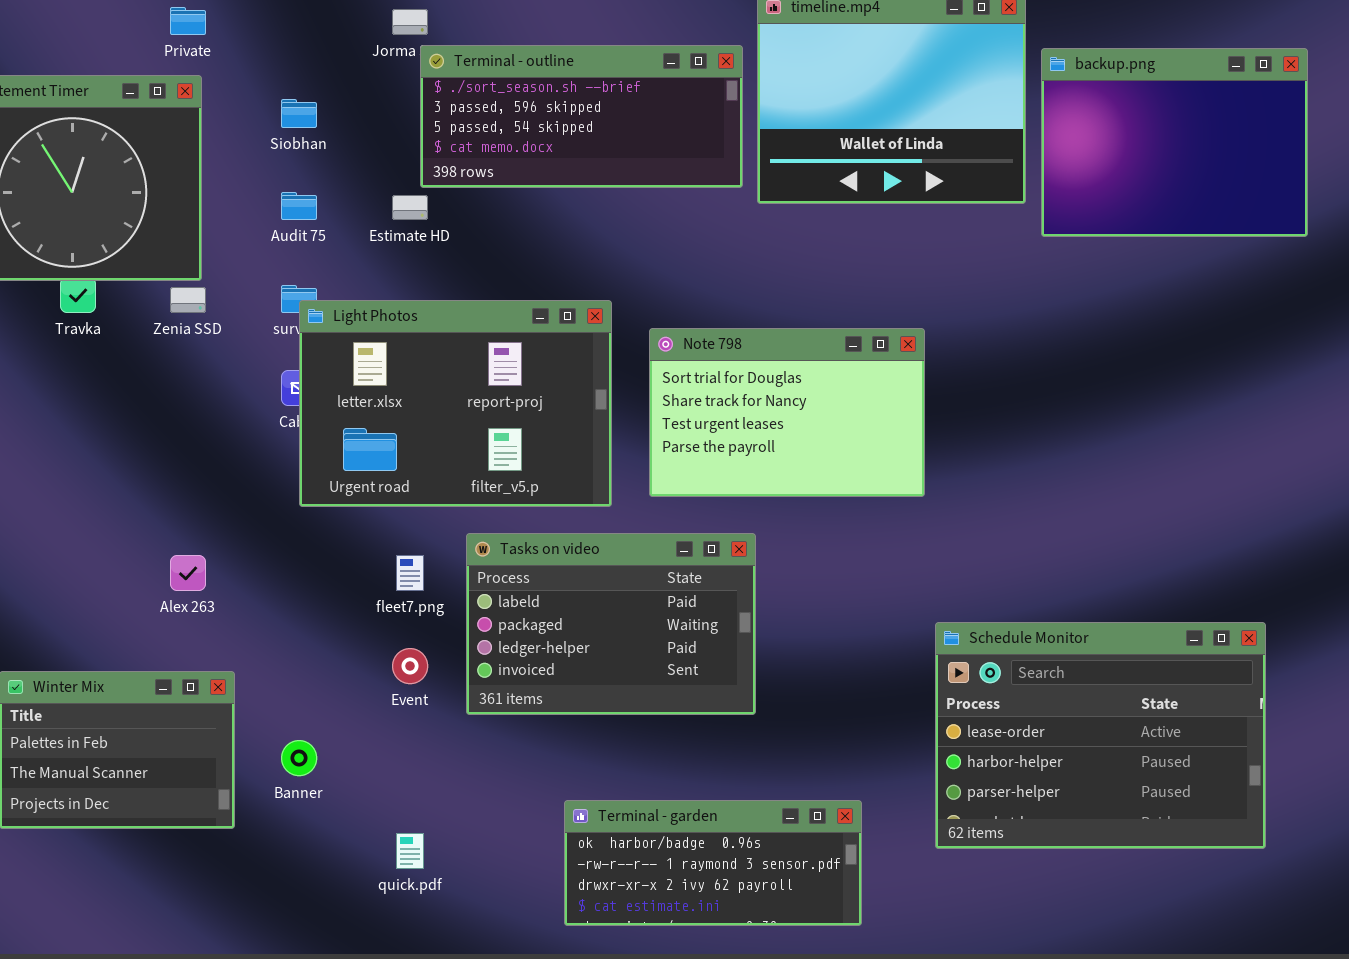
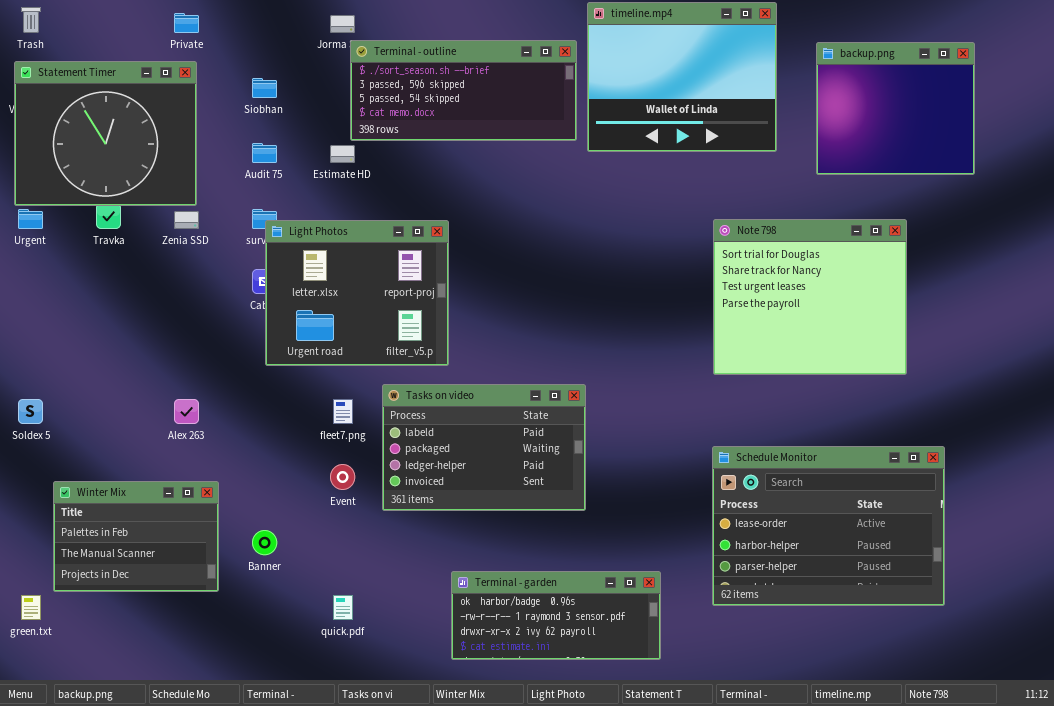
backup.png: [1041,48,1308,237] -> [816,42,975,175], resized
Light Photos: [299,300,612,507] -> [265,220,449,366], resized
Note 798: [649,328,925,497] -> [713,219,907,375], moved, resized

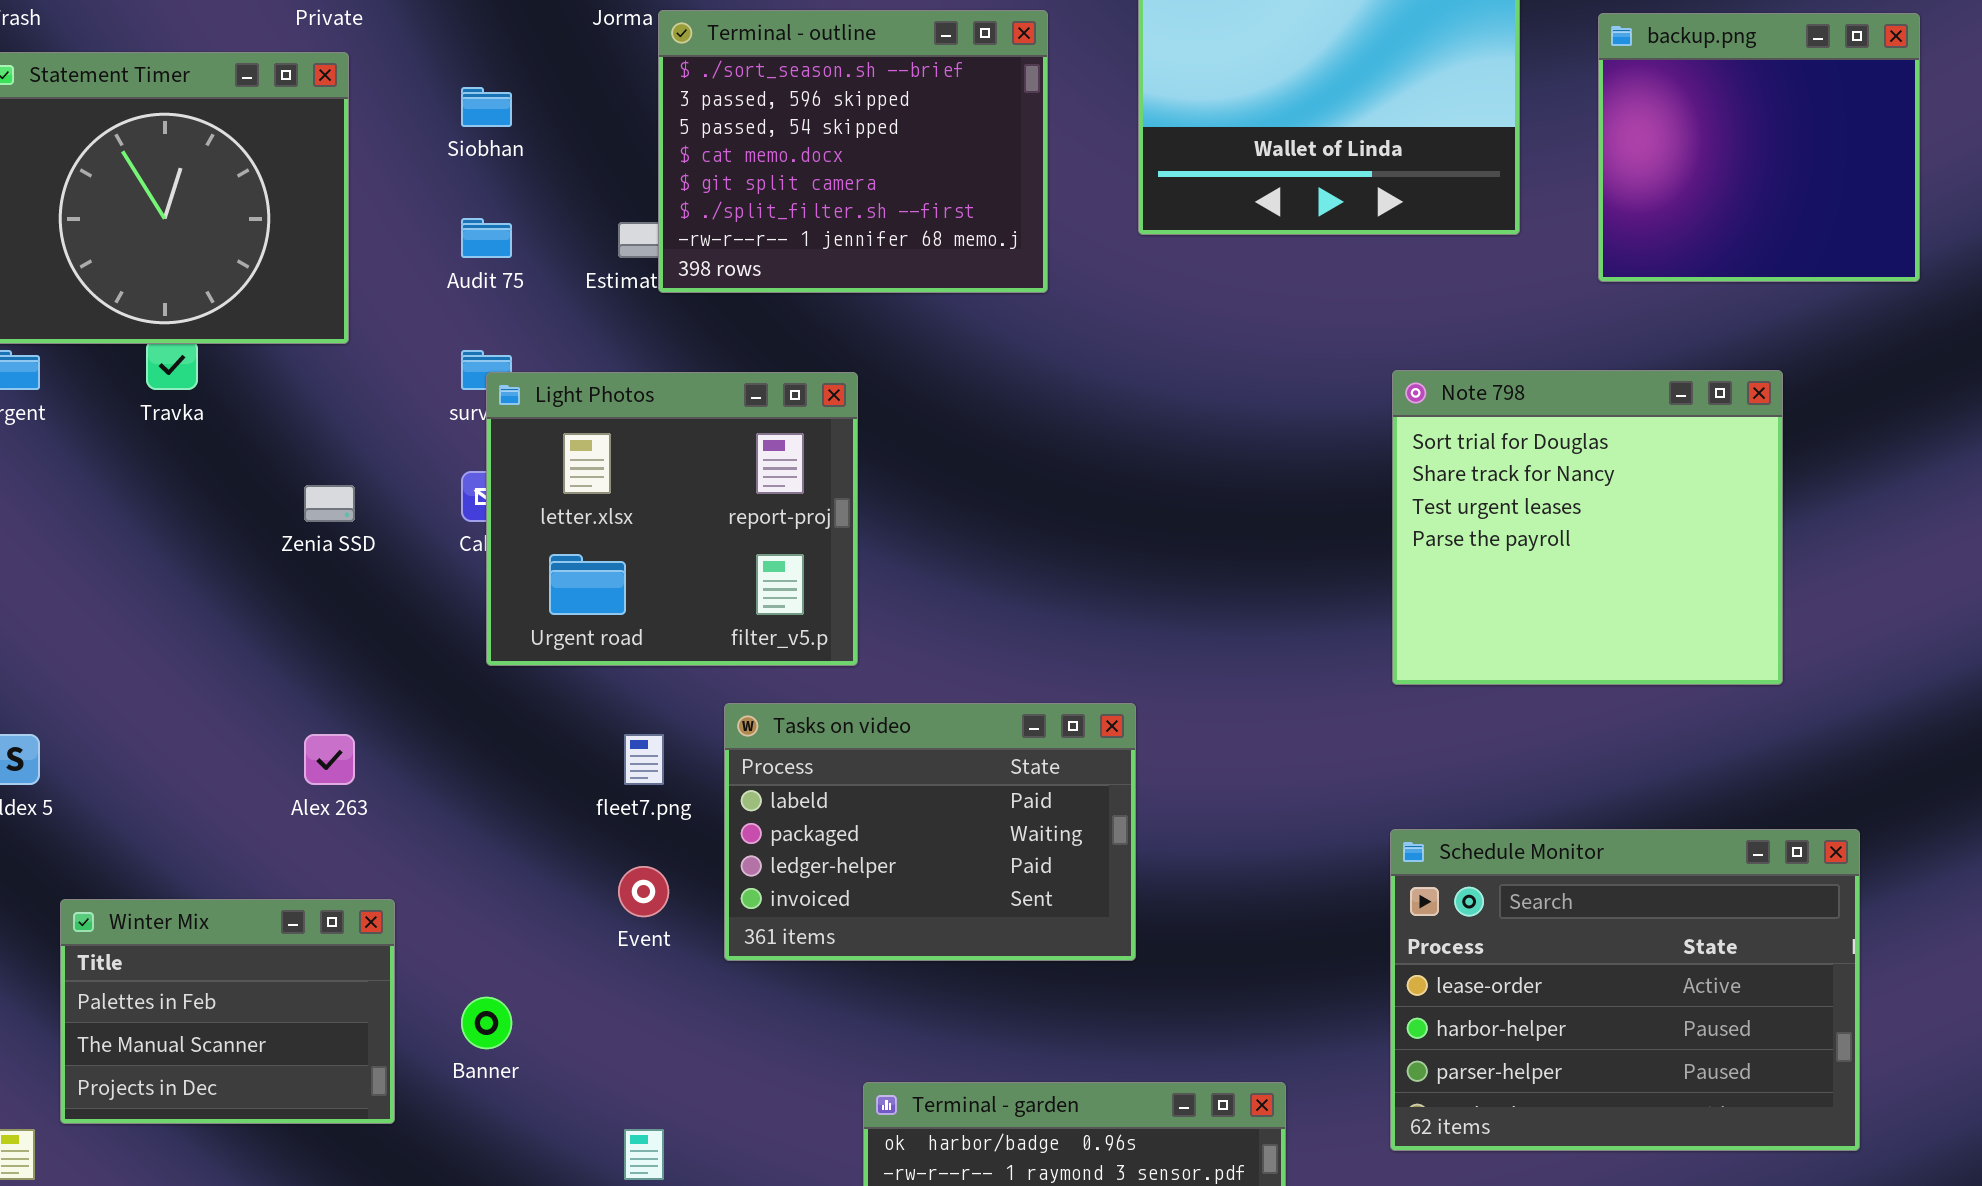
Terminal - outline: [350,40,577,141] -> [658,10,1048,293], resized
Zenia SSD: [174,211,199,229] -> [304,485,355,522], moved

